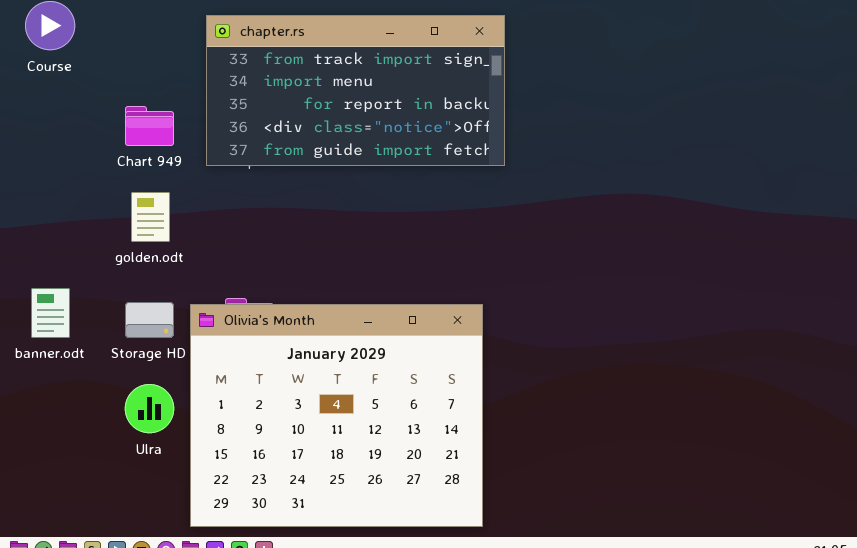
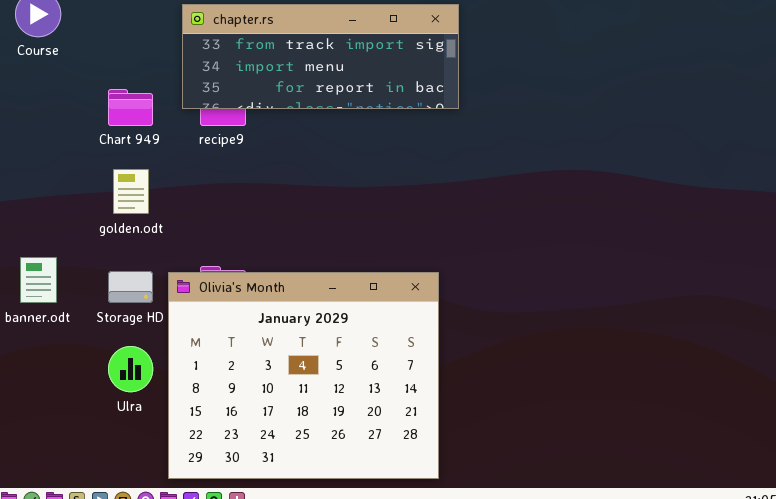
chapter.rs: [206,15,505,166] -> [182,4,459,109], resized

